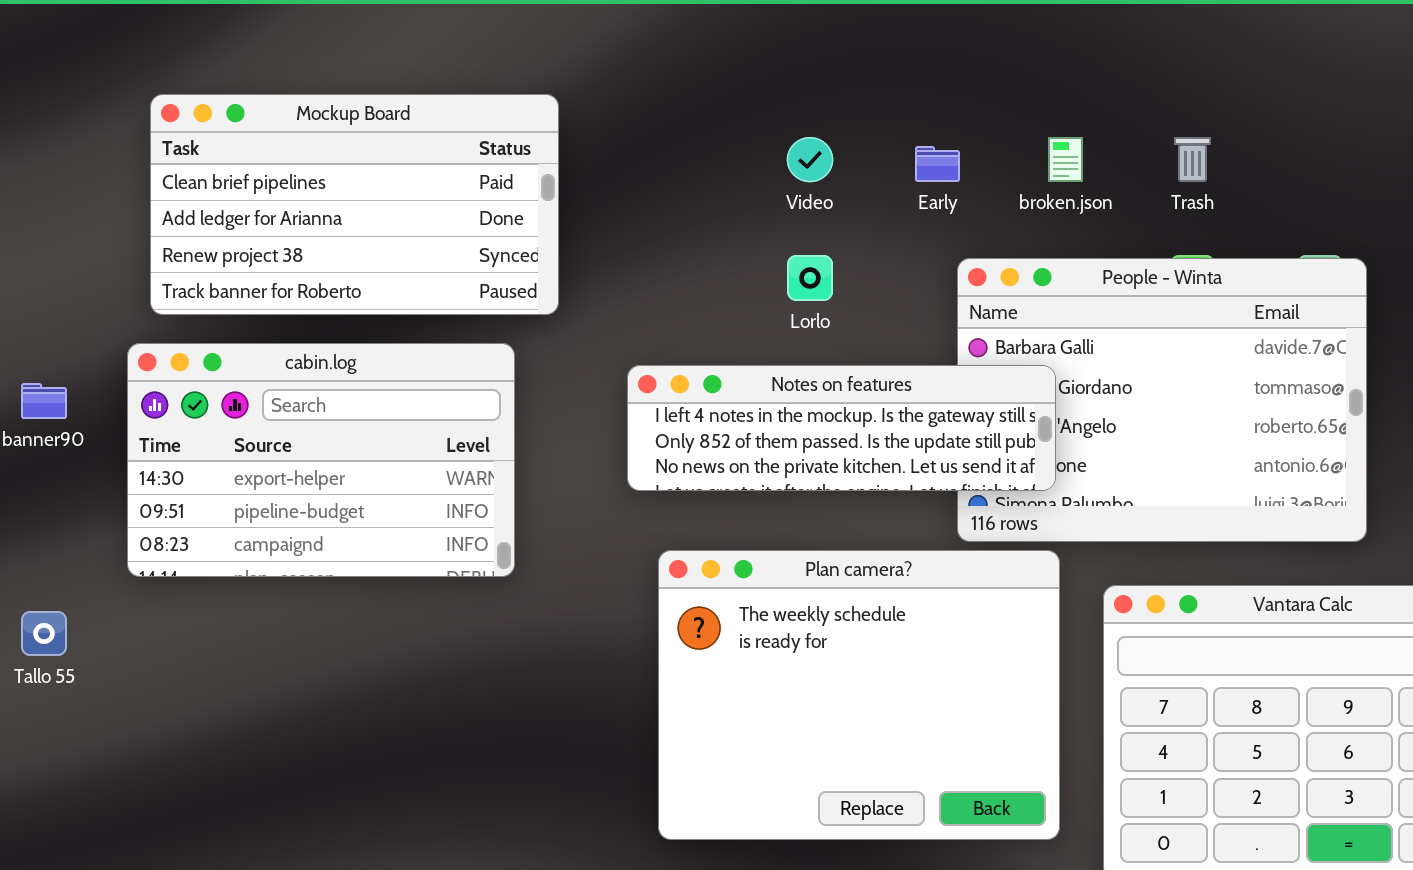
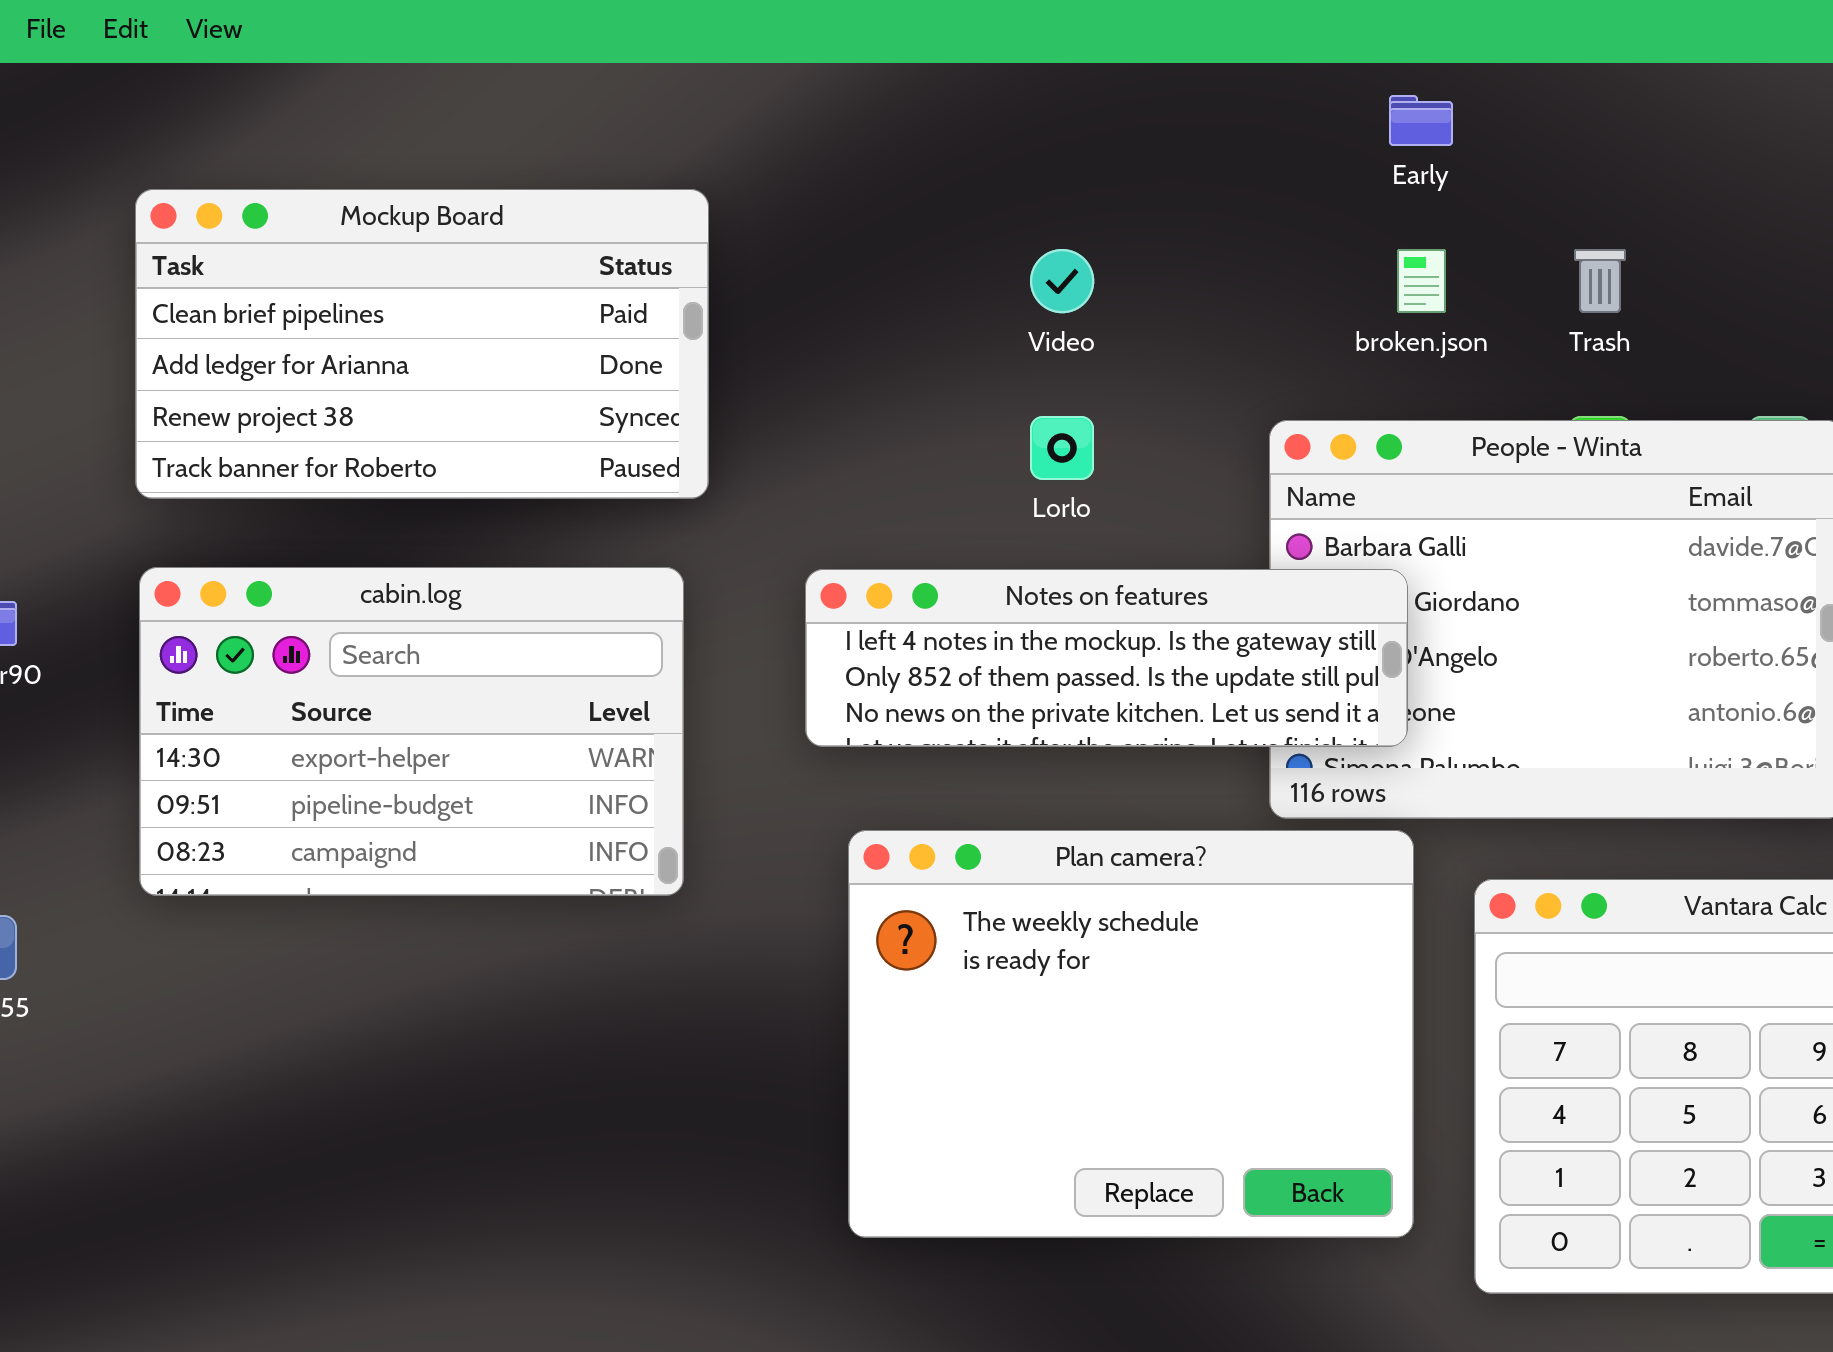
Early: [915,146,960,182] -> [1389,95,1453,146], moved
cabin.log: [127,343,515,577] -> [139,567,684,896], moved

